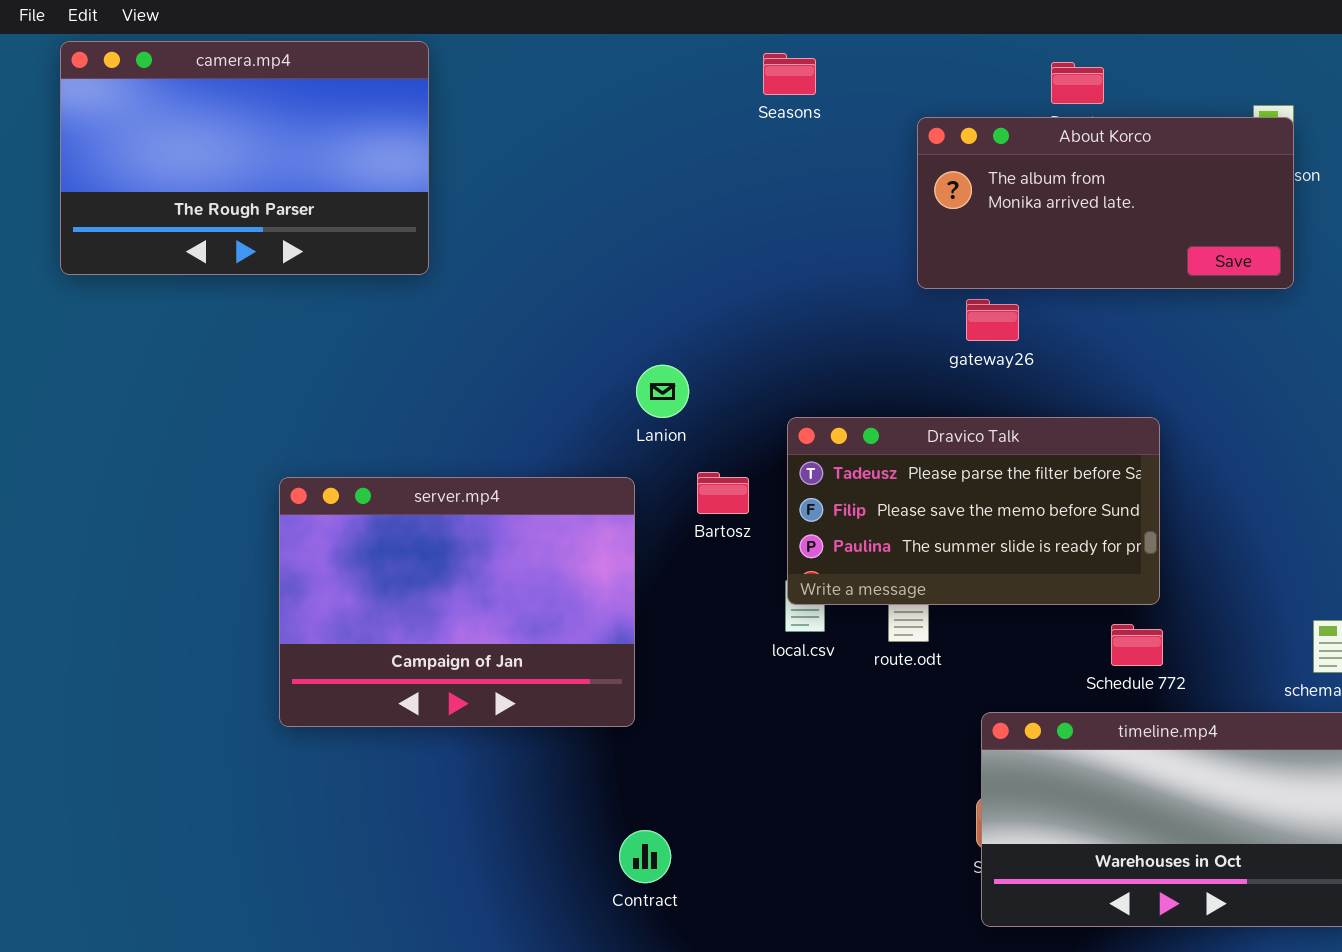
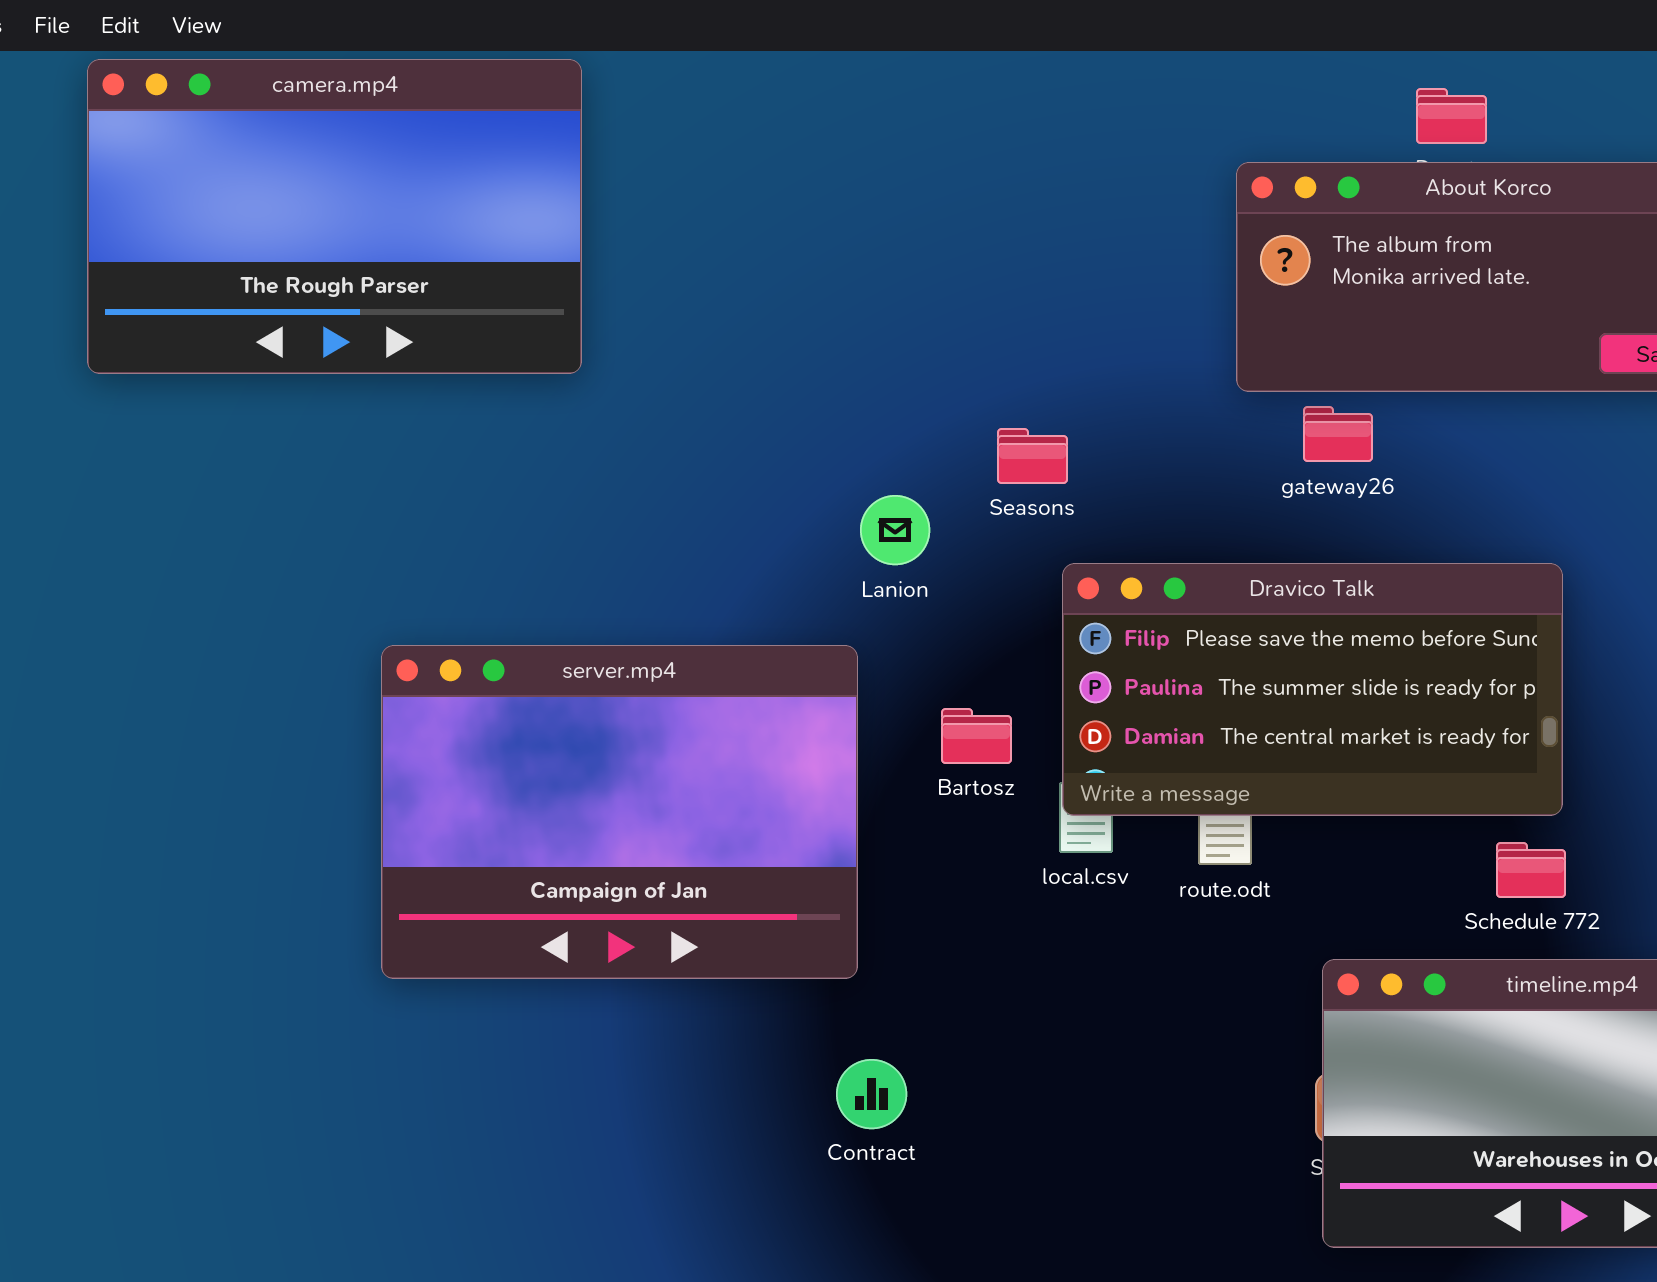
Seasons: [763,53,816,95] -> [997,428,1068,484], moved
Dravico Talk: [787,417,1160,605] -> [1062,563,1563,816], scrolled down 1 row
Bartosz: [697,472,749,514] -> [941,708,1012,764], moved
Contract: [619,830,671,883] -> [836,1059,907,1129], moved

